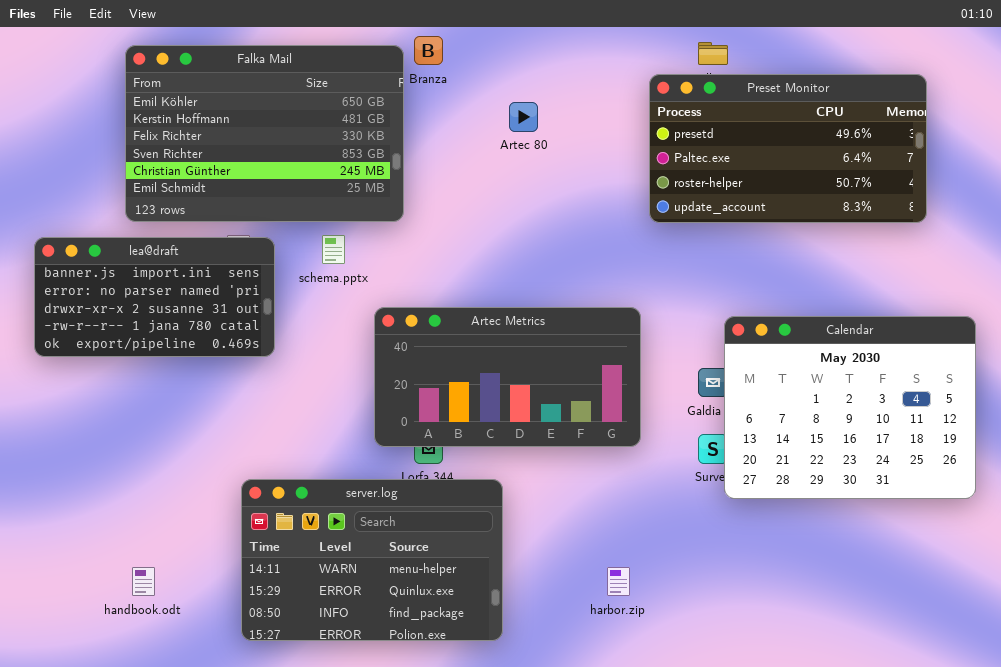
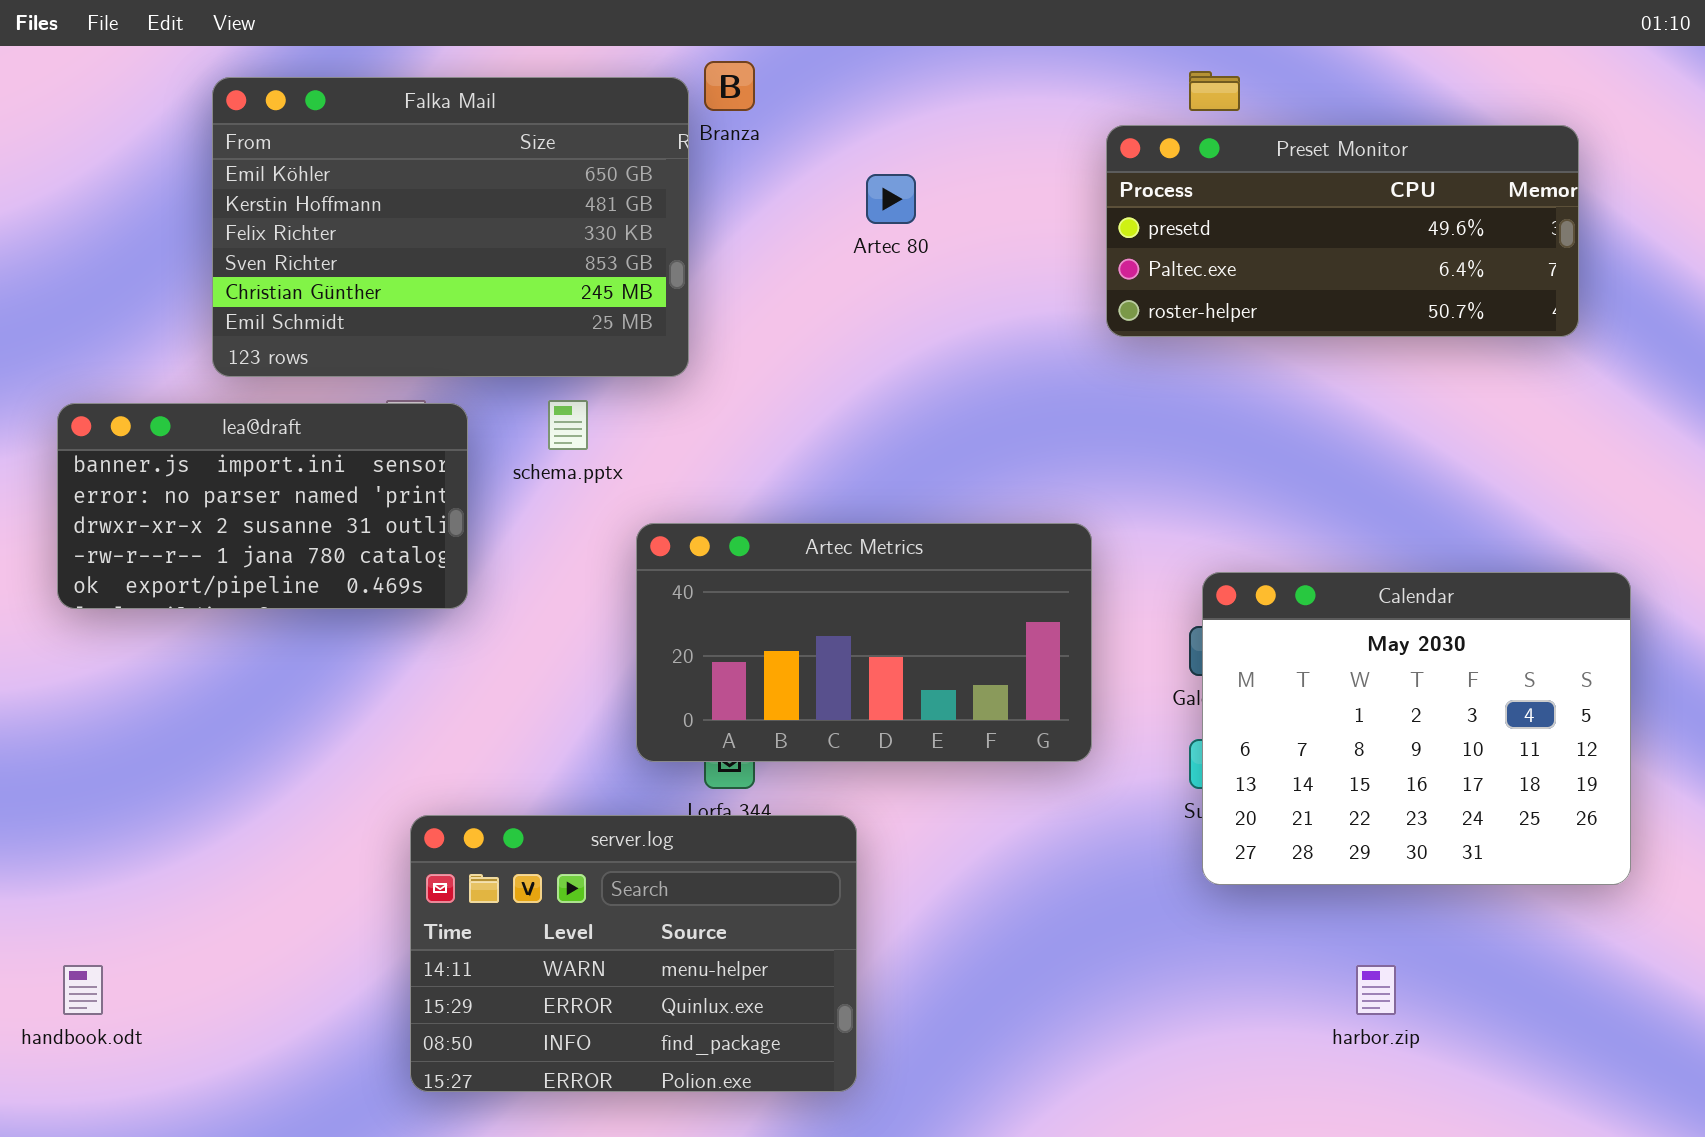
Preset Monitor: [649,74,927,223] -> [1106,125,1579,337], resized
Calendar: [724,316,976,499] -> [1202,572,1631,885], moved
handbook.odt: [132,567,155,596] -> [63,965,103,1015], moved
harbor.zip: [607,567,630,596] -> [1356,965,1396,1015], moved

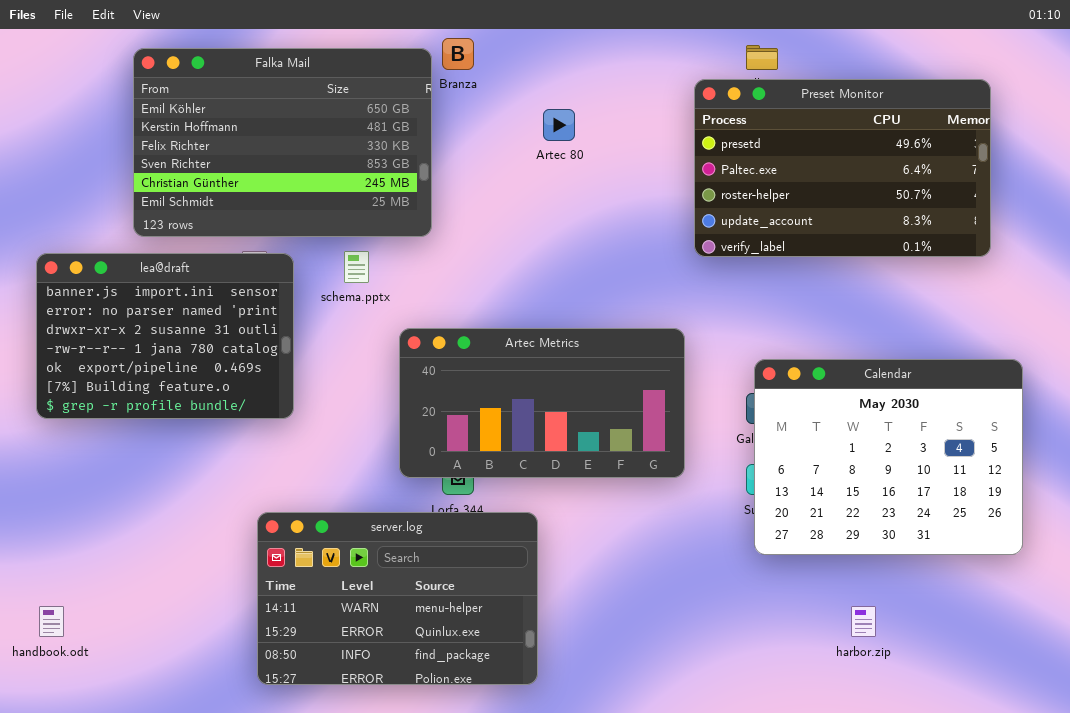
Preset Monitor: [1106,125,1579,337] -> [694,79,991,257], resized
lea@draft: [57,403,468,609] -> [36,253,294,419], resized

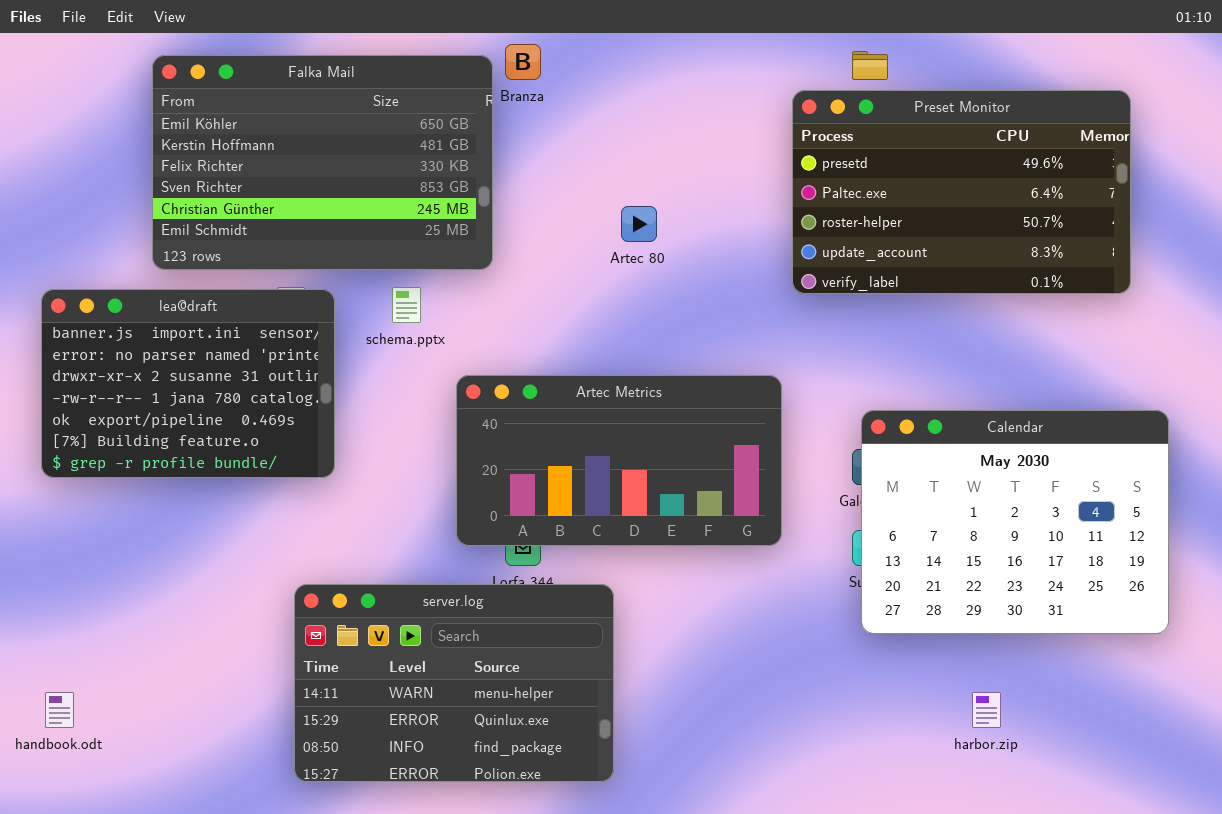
Artec 80: [543,109,575,141] -> [621,206,657,242], moved

